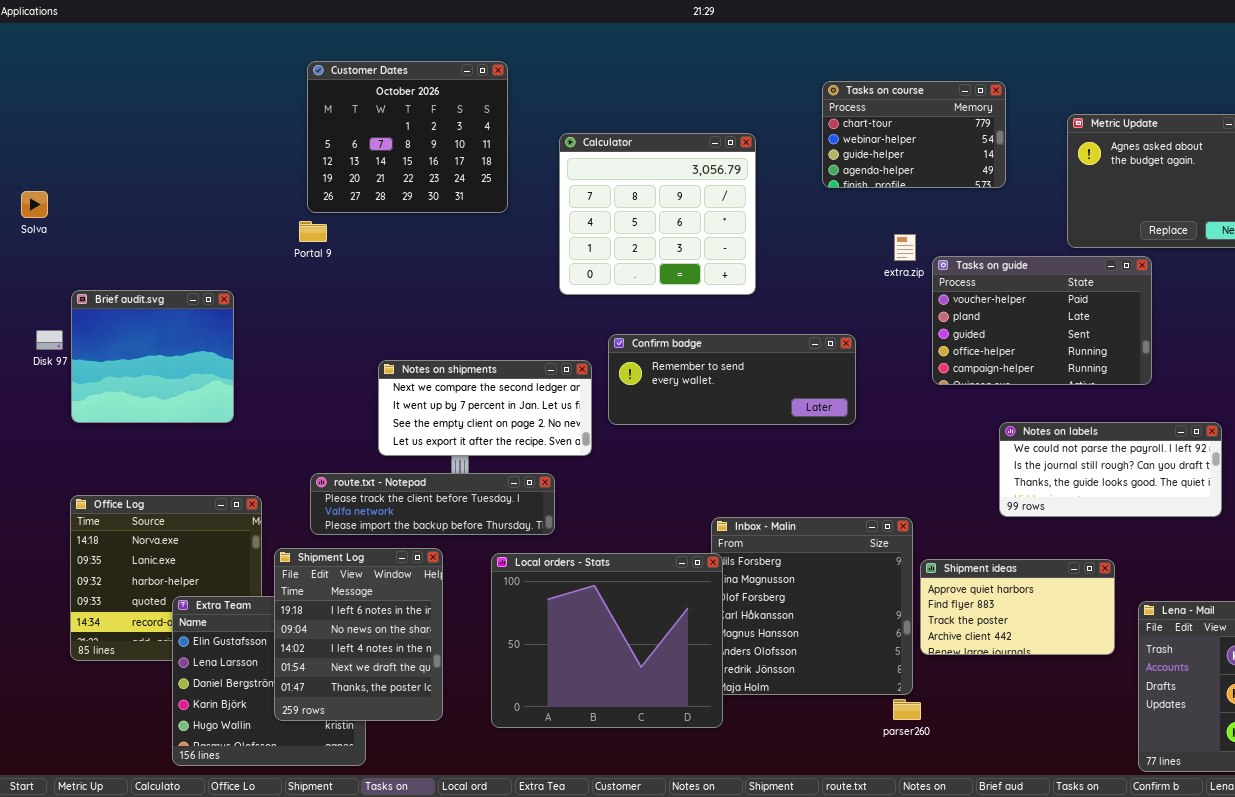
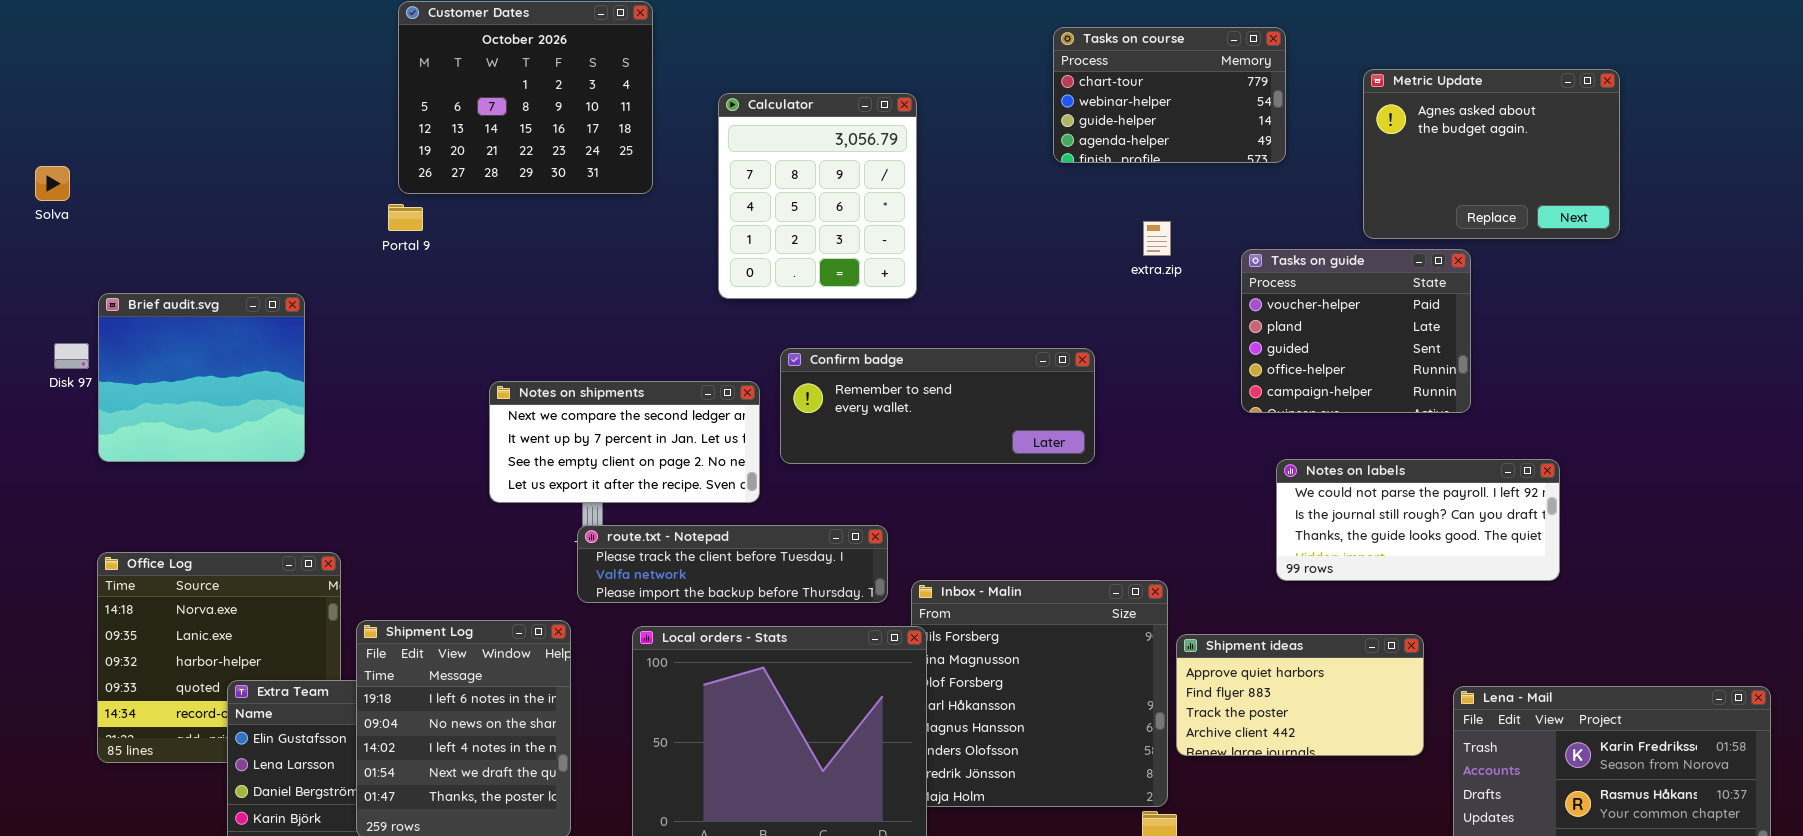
Calculator: [559,133,756,295] -> [718,93,917,299], resized
Tasks on guide: [932,256,1152,385] -> [1241,249,1471,413], resized
route.txt - Notepad: [310,473,555,535] -> [577,525,888,603], moved

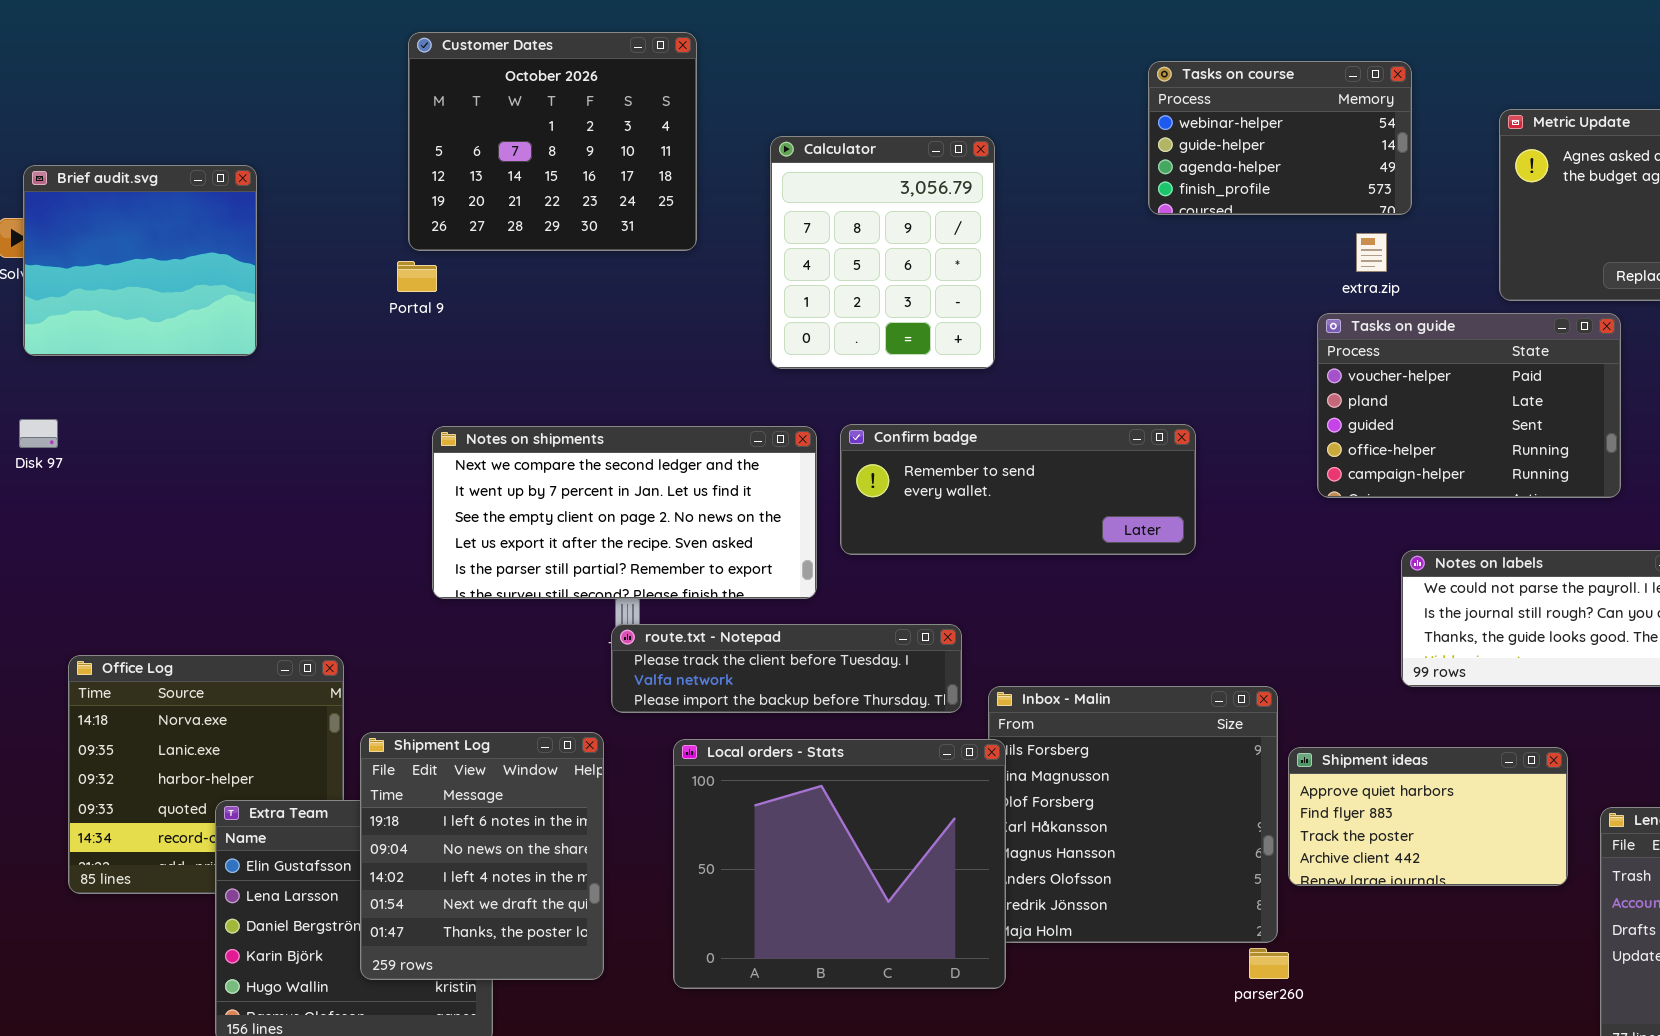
Tasks on course: [1053,27,1286,163] -> [1148,61,1412,215], scrolled down 1 row
extra.zip: [1143,221,1171,256] -> [1356,233,1387,272], moved
Tasks on guide: [1241,249,1471,413] -> [1317,313,1621,498], resized
Brief audit.svg: [98,293,305,462] -> [23,165,257,356], moved
Notes on shipments: [489,381,760,503] -> [432,426,817,599], resized

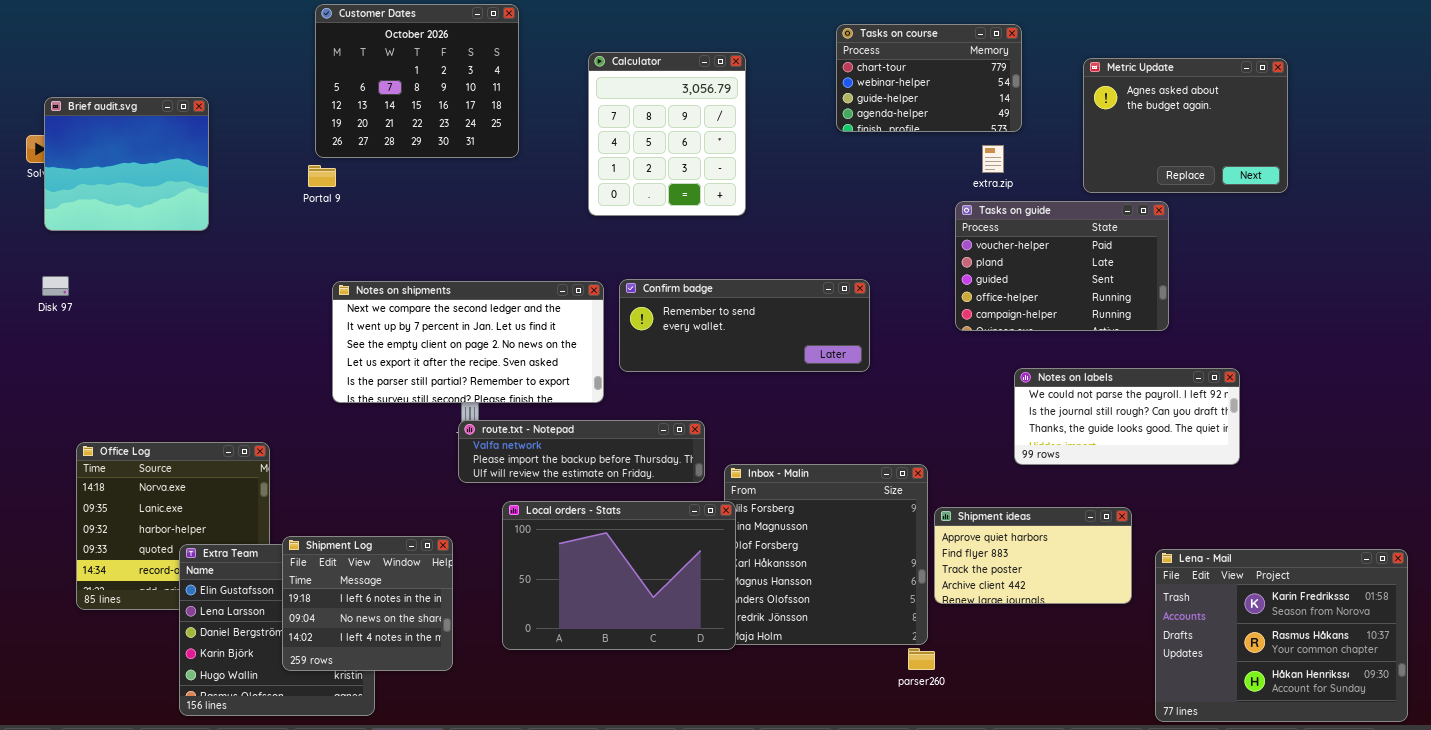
Tasks on course: [1148,61,1412,215] -> [836,24,1022,132], scrolled up 1 row
Calculator: [770,136,995,369] -> [588,52,746,216], moved
route.txt - Notepad: [611,624,962,713] -> [458,420,705,483], scrolled down 1 row
Shipment Log: [360,732,604,980] -> [282,536,453,671], resized
Local orders - Stats: [673,739,1006,989] -> [502,501,736,650], resized

